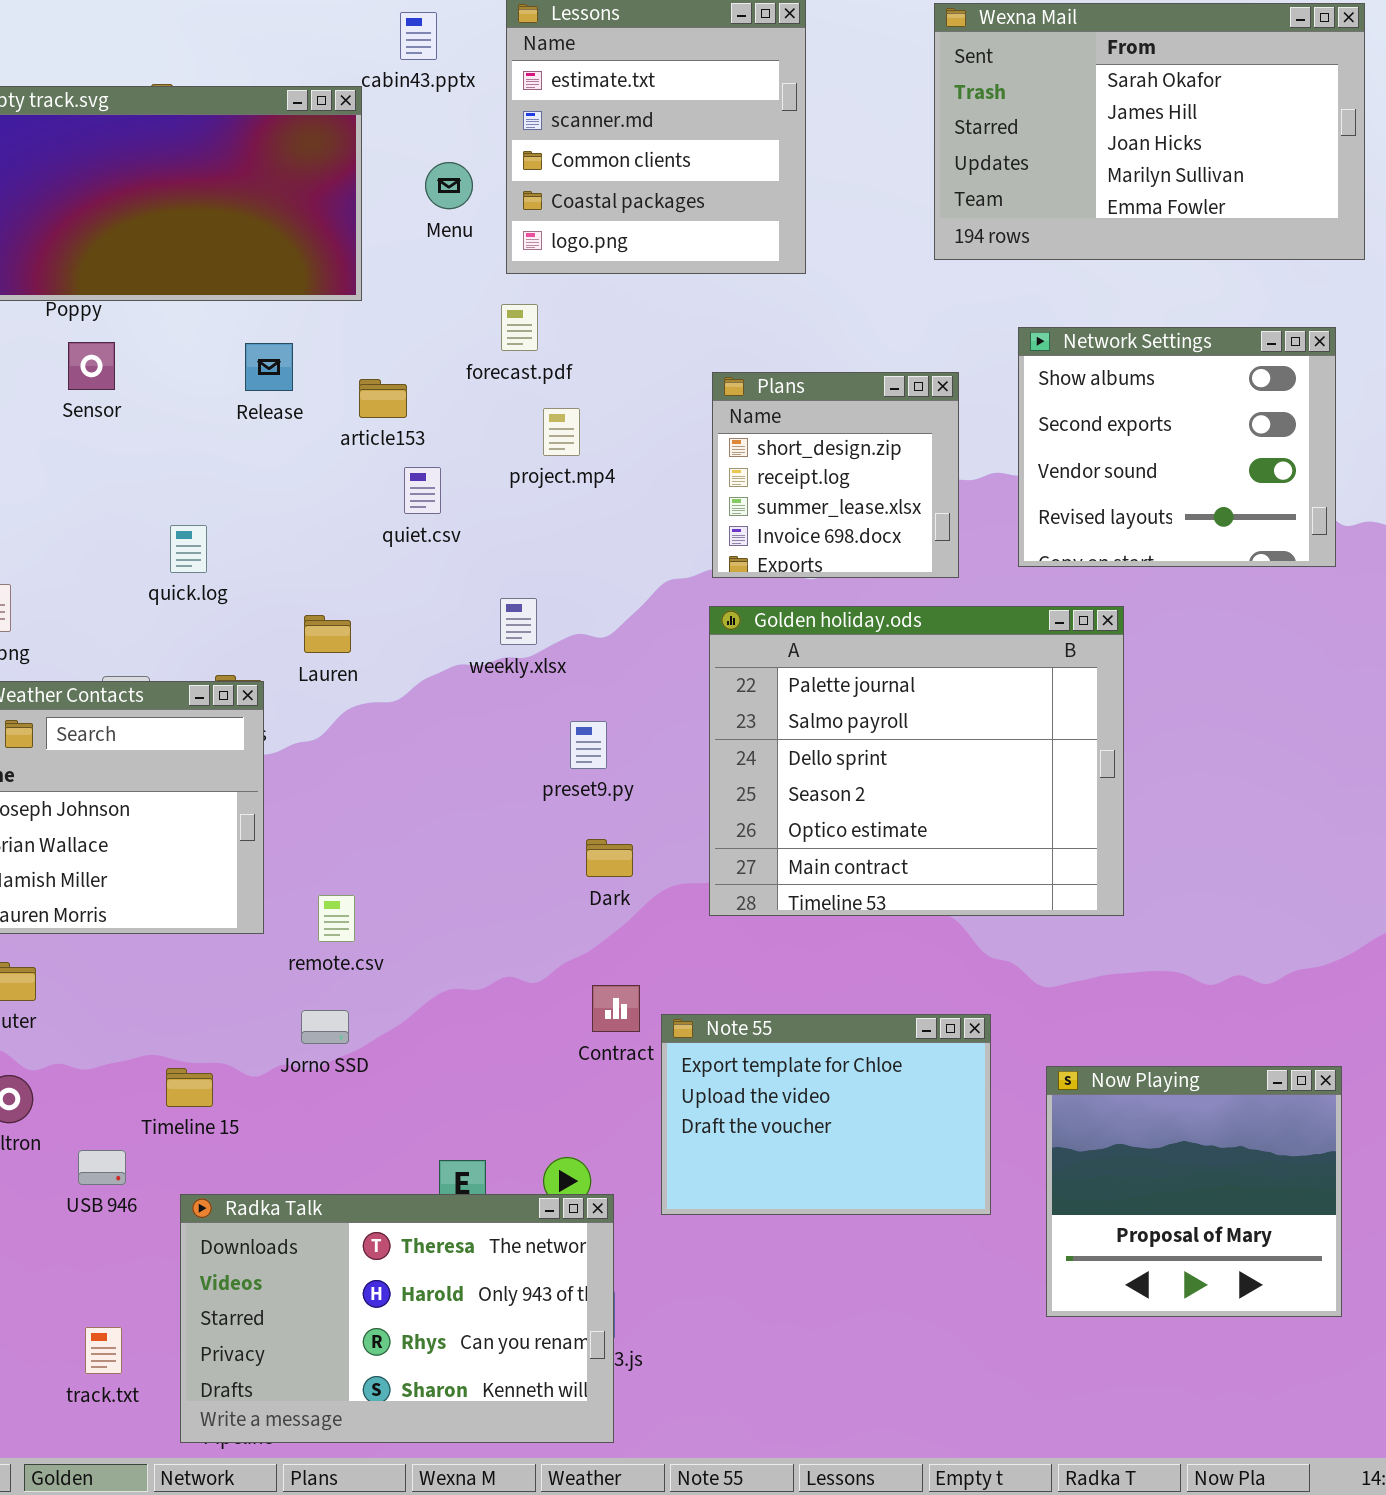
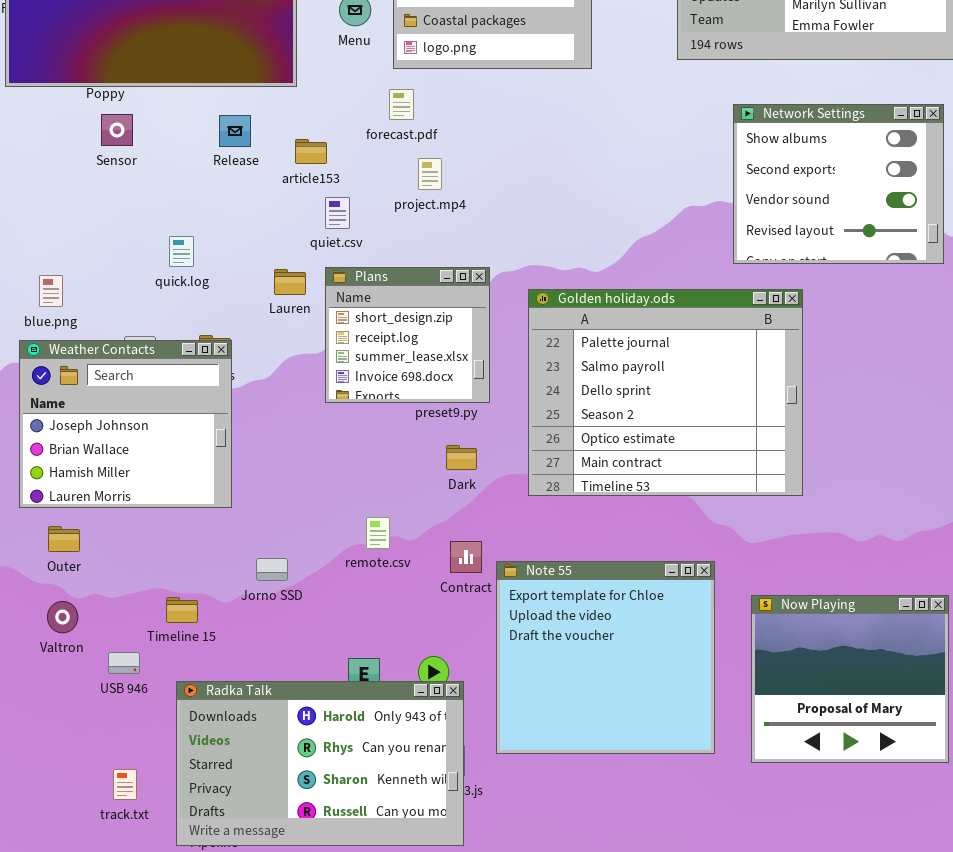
Plans: [712,372,959,578] -> [325,267,490,403], moved
Lauren: [304,615,351,653] -> [274,269,306,295], moved
remote.csv: [318,895,355,942] -> [366,517,390,549], moved
Note 55: [661,1014,991,1215] -> [496,561,715,754], resized
Radka Talk: [180,1194,614,1443] -> [176,681,464,846], scrolled down 1 row

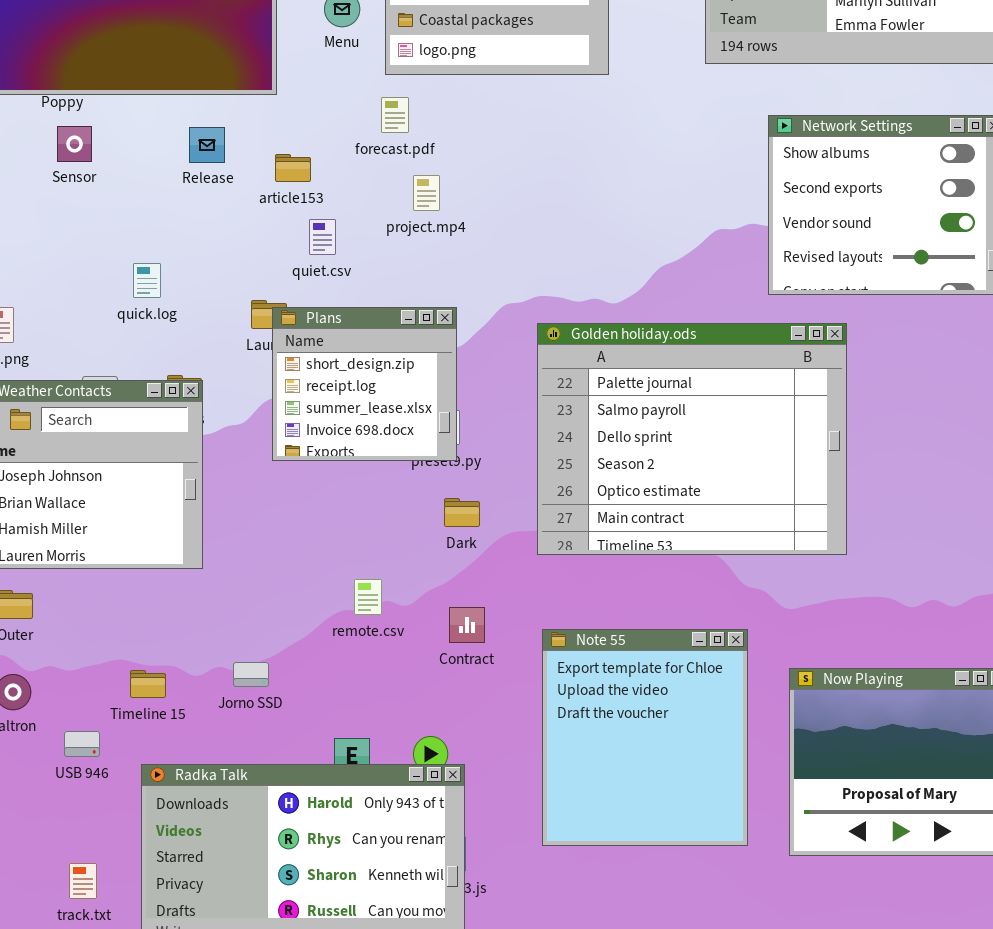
Plans: [325,267,490,403] -> [272,307,457,461], moved
Jorno SSD: [256,558,288,581] -> [233,662,269,687], moved
Note 55: [496,561,715,754] -> [542,629,748,846], resized

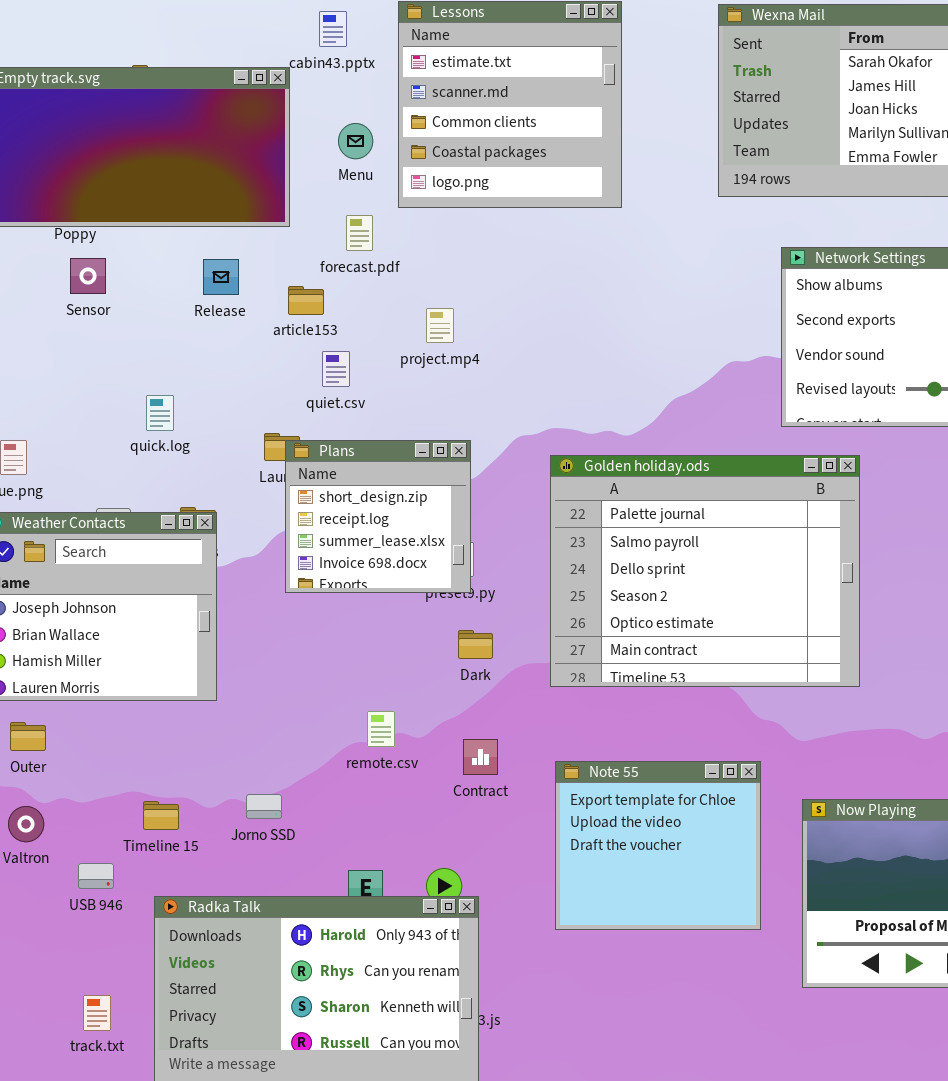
forecast.pdf: [381,97,409,133] -> [346,215,373,251], moved
Note 55: [542,629,748,846] -> [555,761,761,930], resized

